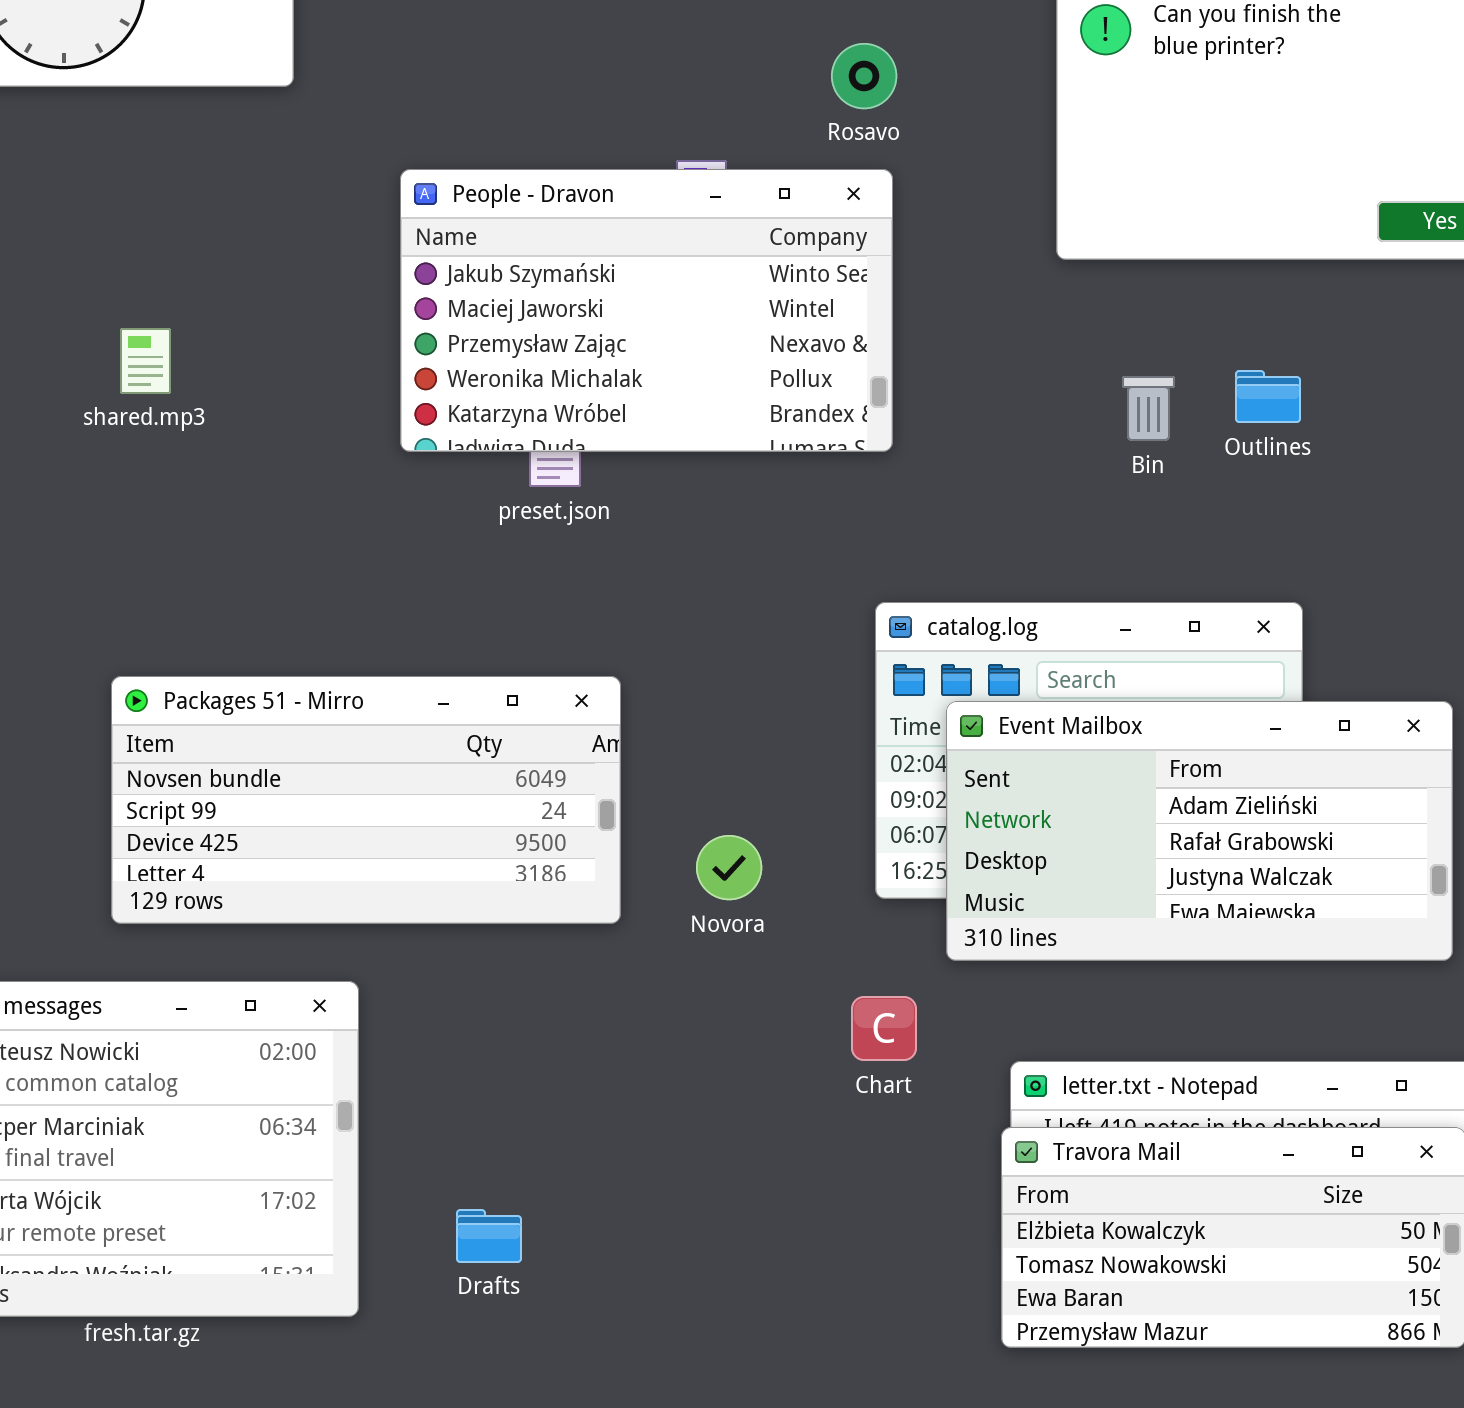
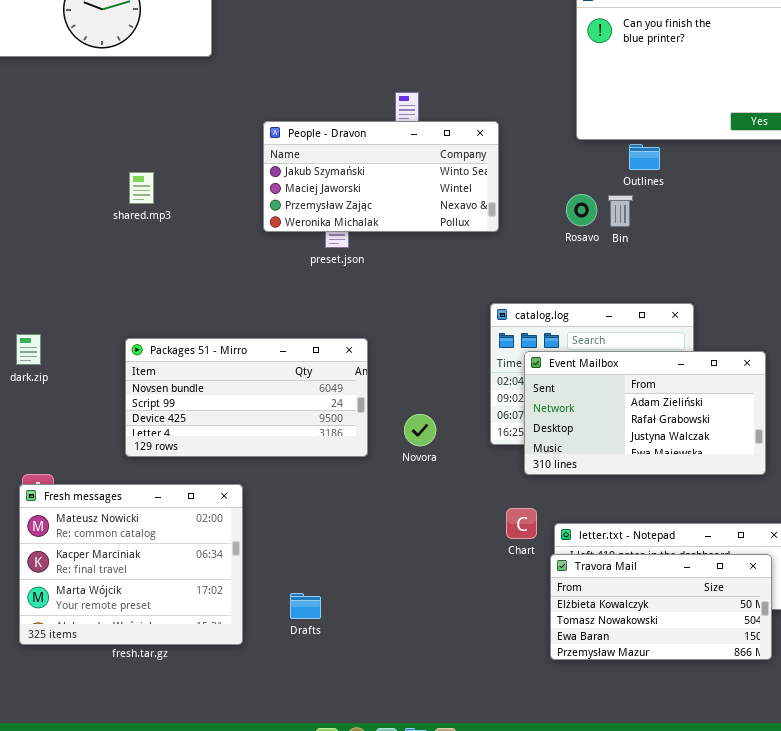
Rosavo: [831,43,897,109] -> [566,194,597,226], moved
People - Dravon: [400,169,893,452] -> [263,121,499,232], resized
Outlines: [1235,370,1301,423] -> [629,144,660,170], moved
Chart: [851,996,917,1061] -> [506,508,537,539], moved

